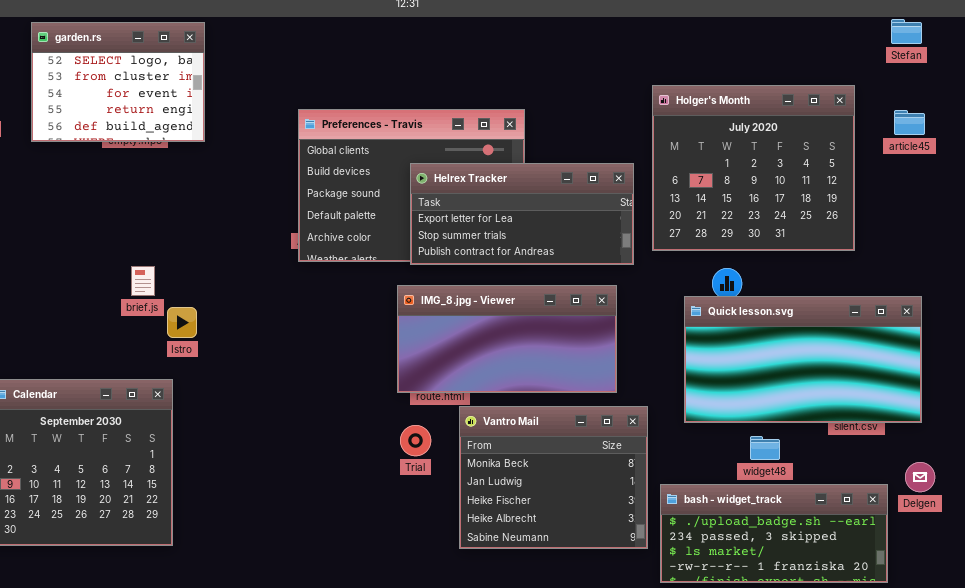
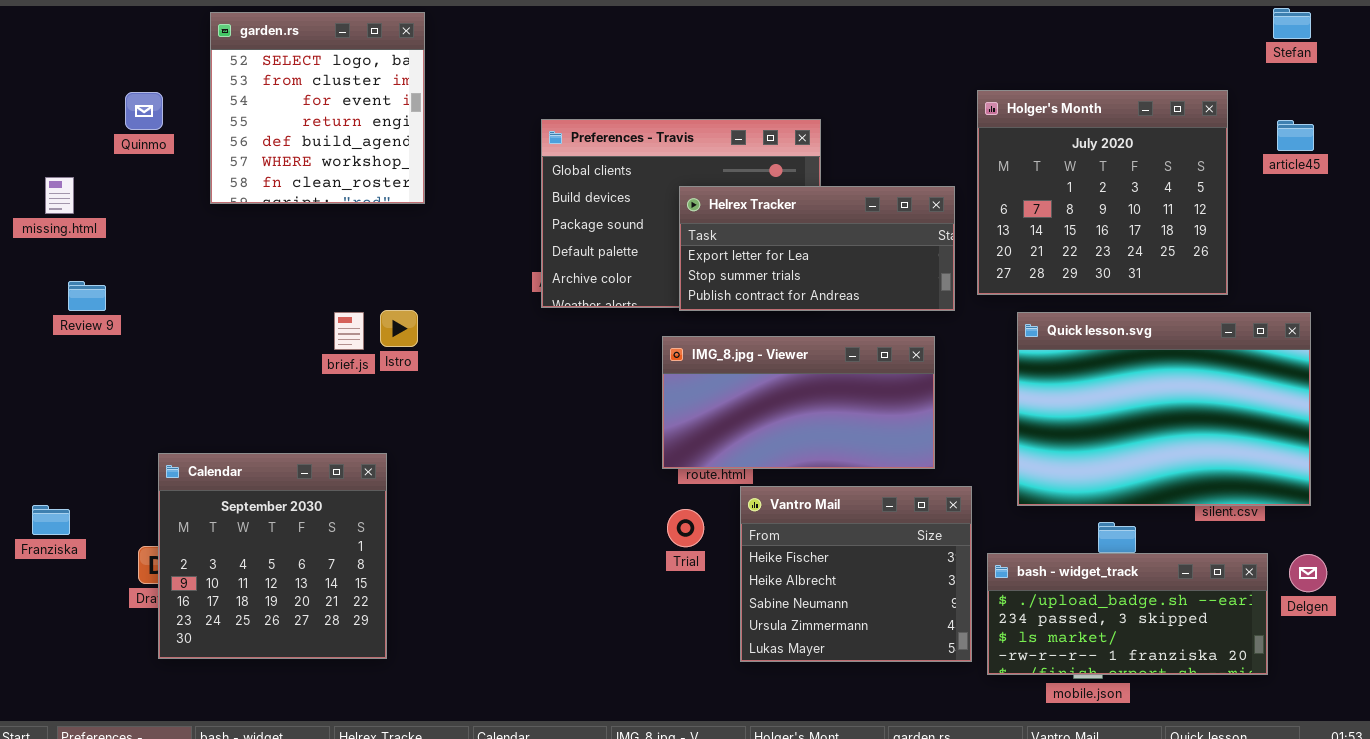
garden.rs: [31,22,205,142] -> [210,12,425,204], resized
Quick lesson.svg: [684,296,922,423] -> [1017,312,1311,506], resized
Istro: [167,307,197,338] -> [380,310,418,347], moved
Vantro Mail: [459,406,648,549] -> [740,486,972,662], scrolled down 2 rows
bash - widget_track: [660,484,888,583] -> [987,553,1268,675], moved

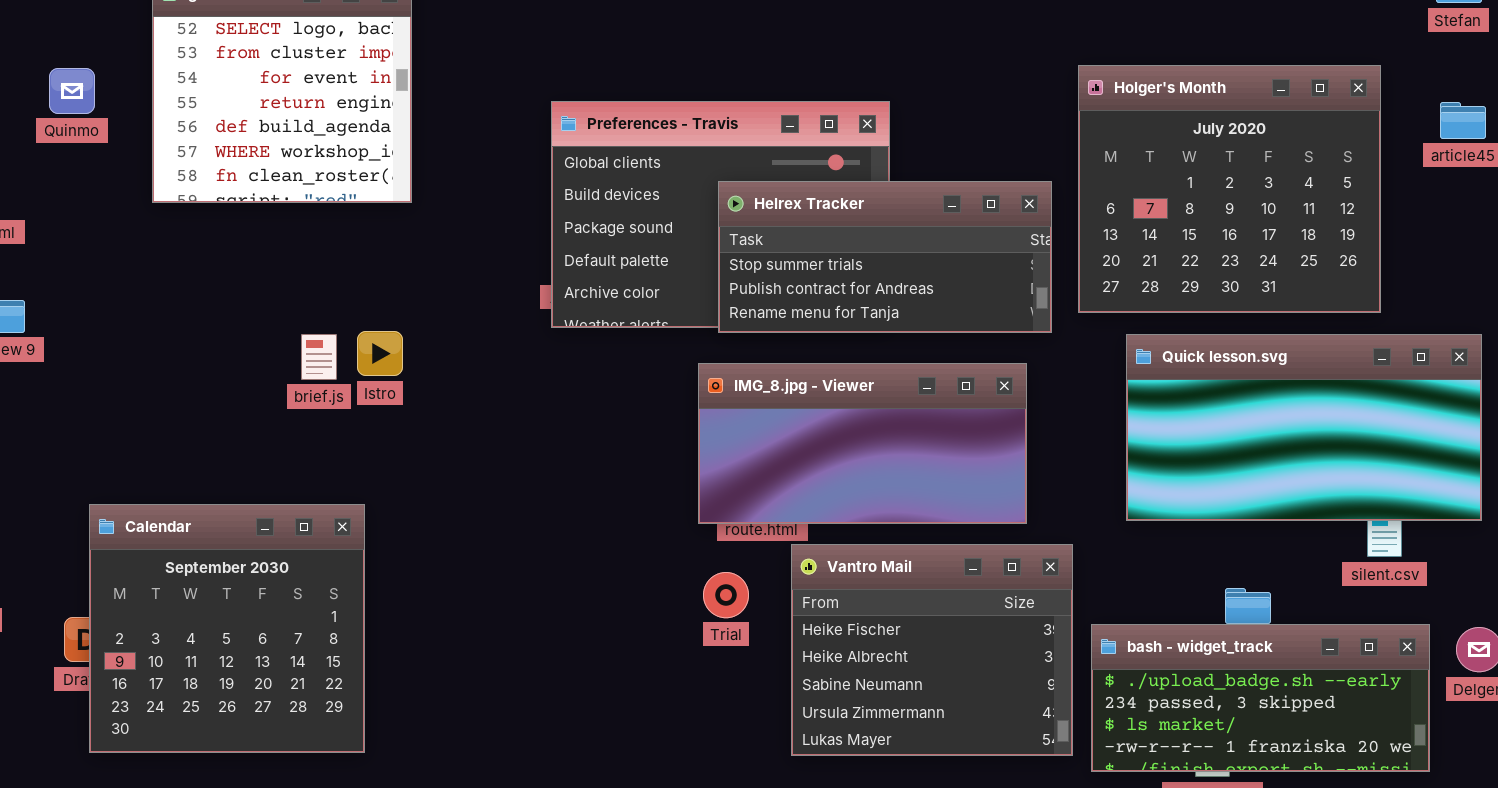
Helrex Tracker: [679,186,955,311] -> [718,181,1052,333], scrolled down 1 row
Quick lesson.svg: [1017,312,1311,506] -> [1126,334,1482,521], resized

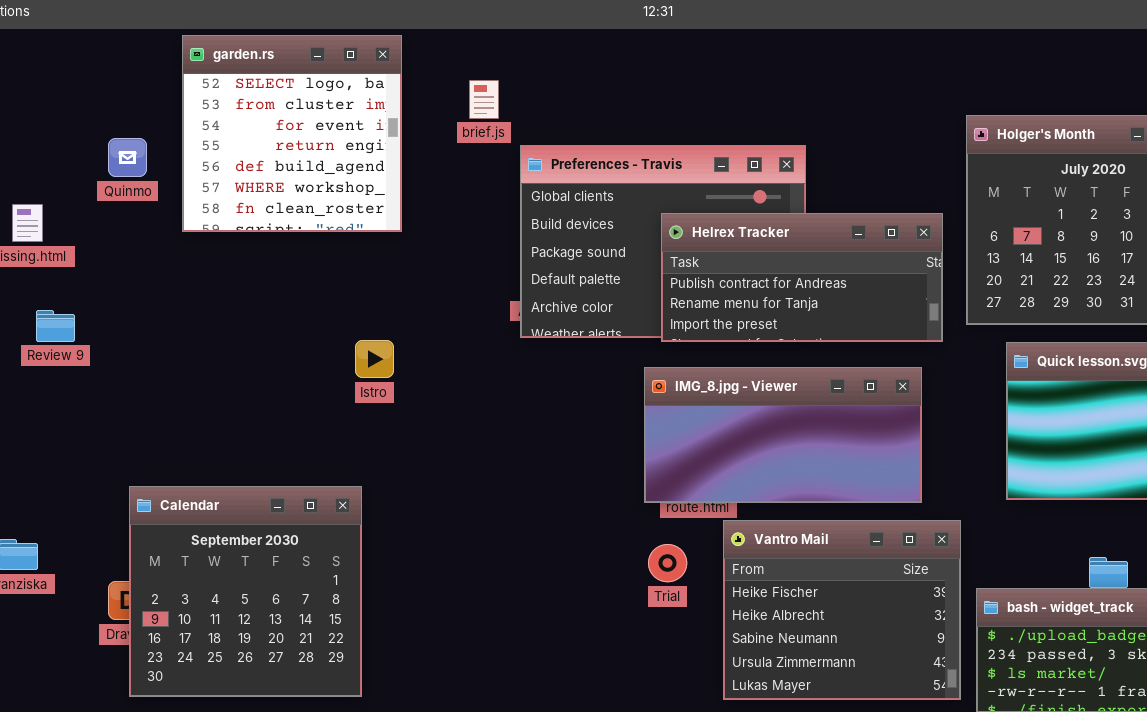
Quinmo: [49,68,95,114] -> [108,138,147,177], moved
Helrex Tracker: [718,181,1052,333] -> [661,213,943,342], scrolled down 1 row
brief.js: [301,334,337,380] -> [469,80,499,119], moved

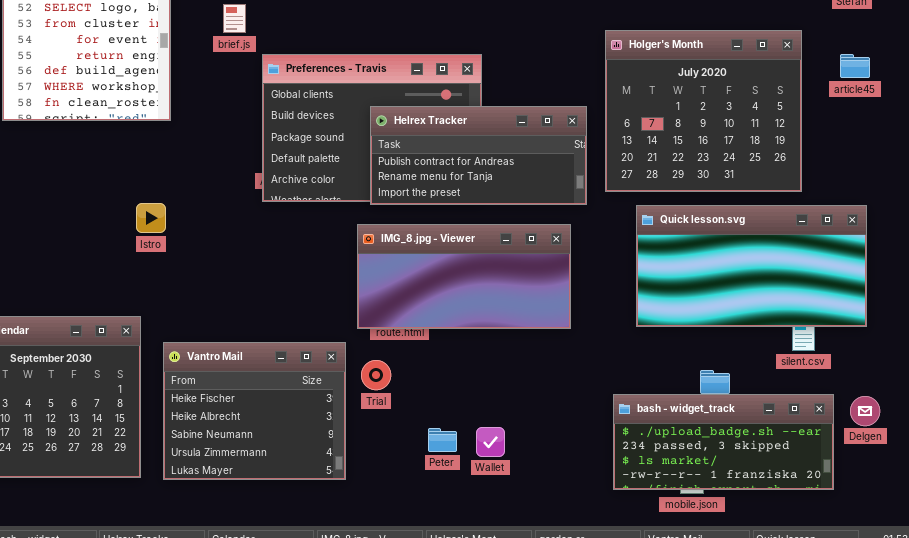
Vantro Mail: [723,520,961,700] -> [163,342,346,480], moved

